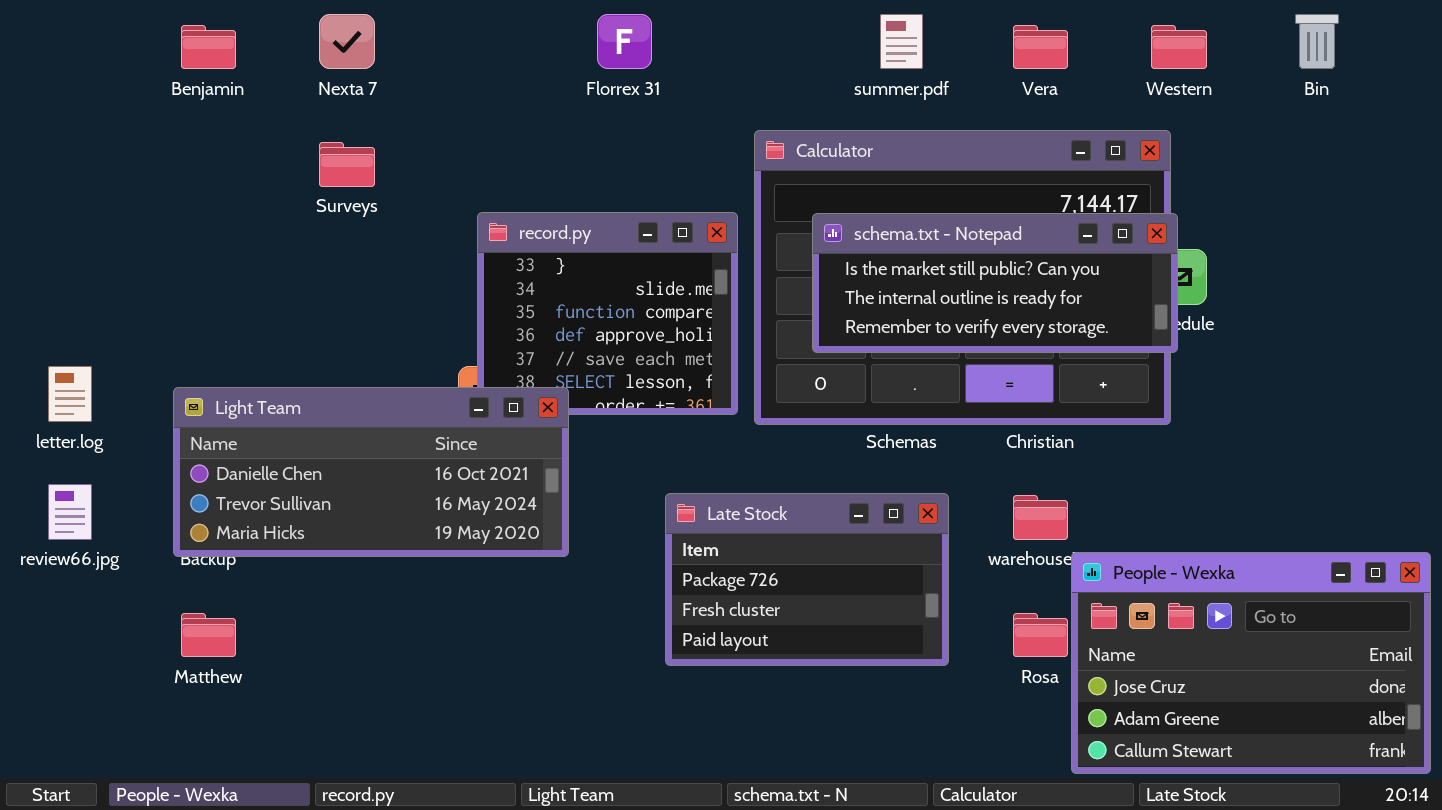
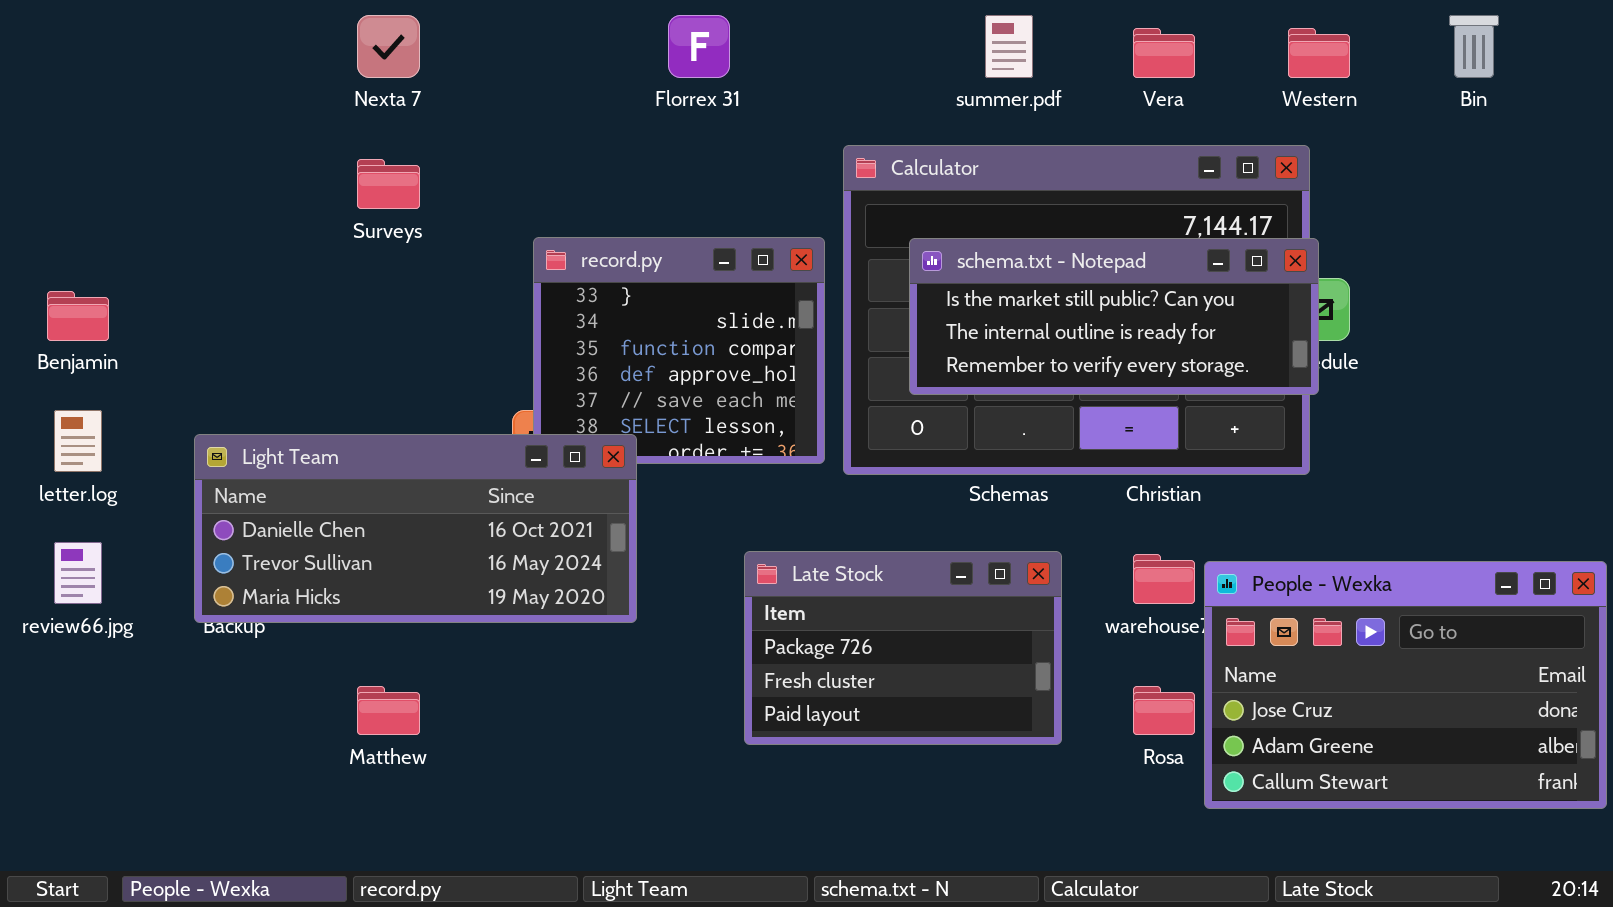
Benjamin: [181,25,236,69] -> [47,291,109,341], moved
People - Wexka: [1071,552,1431,774] -> [1204,561,1607,809], moved
Matthew: [181,613,236,657] -> [357,686,420,735], moved

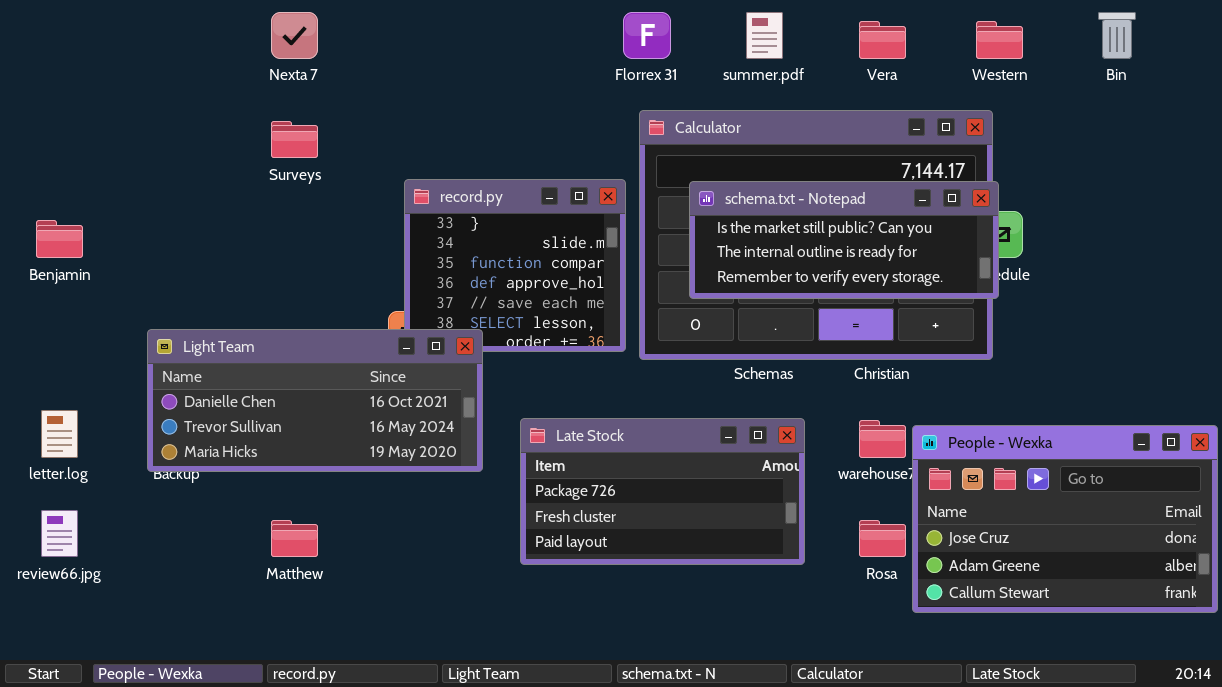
Florrex 31: [668,15,730,78] -> [623,12,671,59], moved
letter.log: [54,410,102,472] -> [41,410,78,458], moved
review66.jpg: [54,542,102,604] -> [41,510,78,557], moved
Late Stock: [744,551,1062,745] -> [520,418,805,565], resized

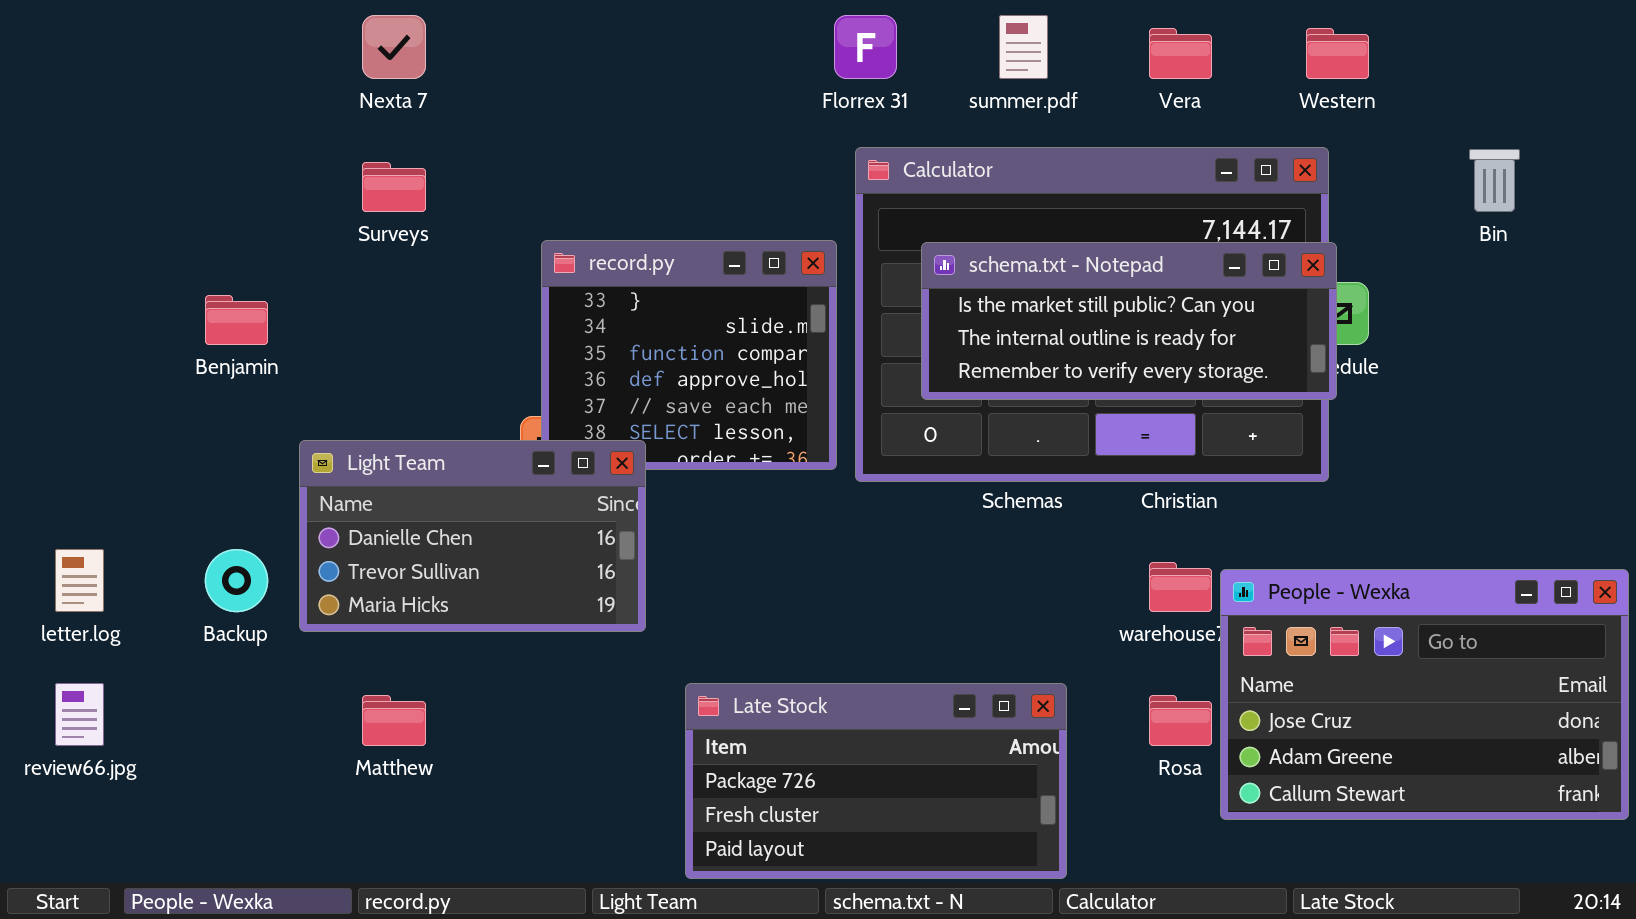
Bin: [1098,12,1136,59] -> [1469,149,1520,212], moved
Benjamin: [36,220,83,258] -> [205,295,268,345], moved
Light Team: [147,329,483,472] -> [299,440,646,632], resized
Late Stock: [520,418,805,565] -> [685,683,1067,879], moved

